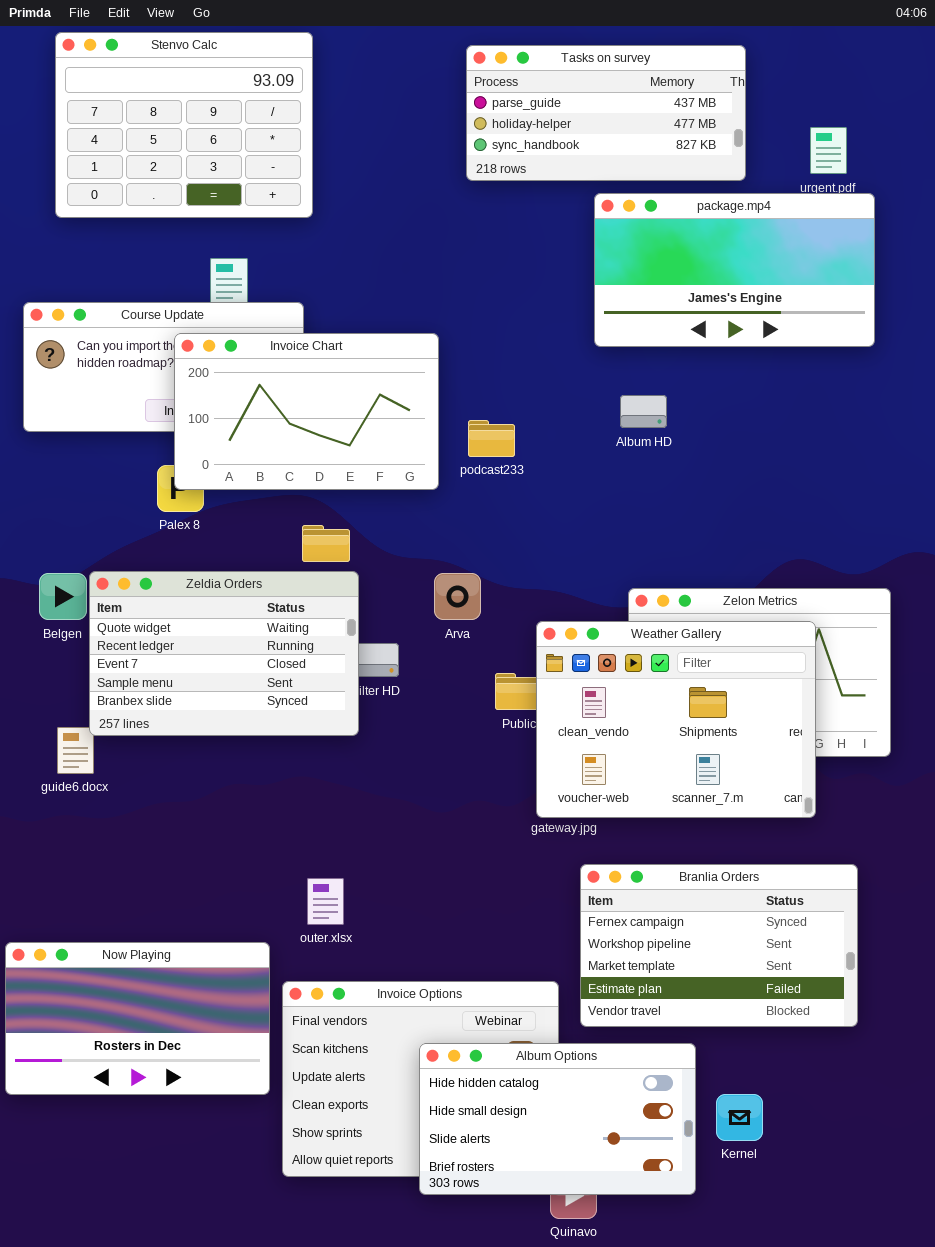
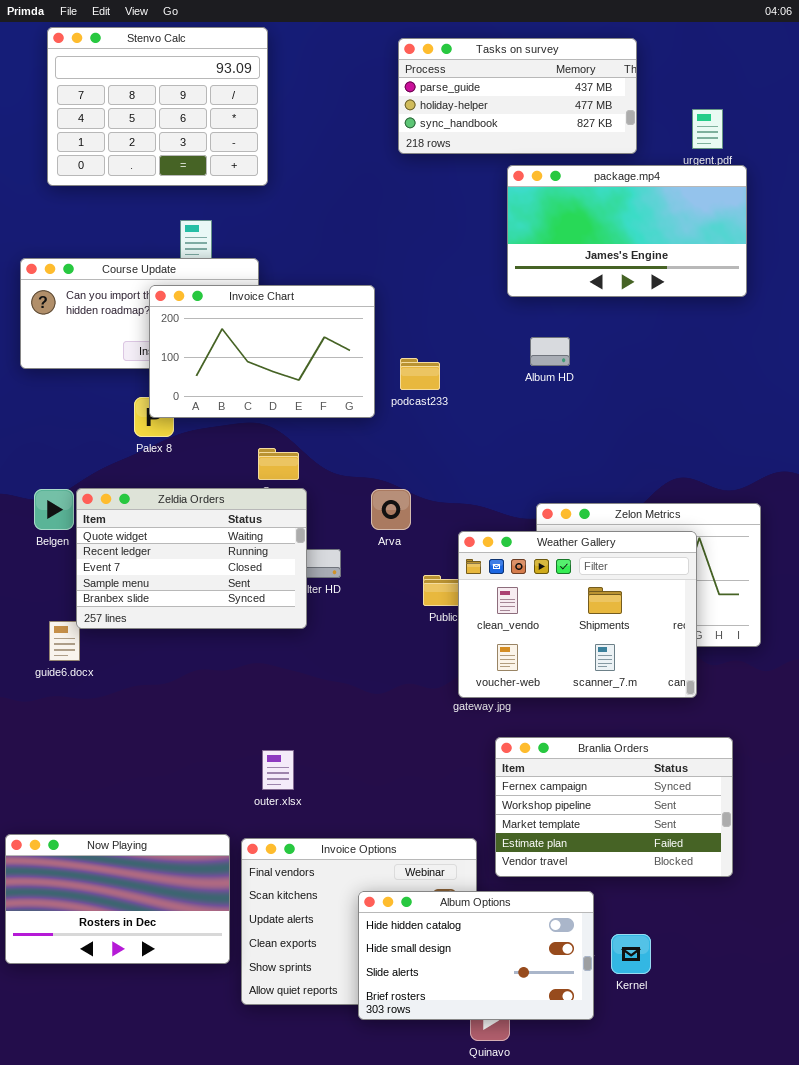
Now Playing: [5,942,270,1095] -> [5,834,230,964], moved

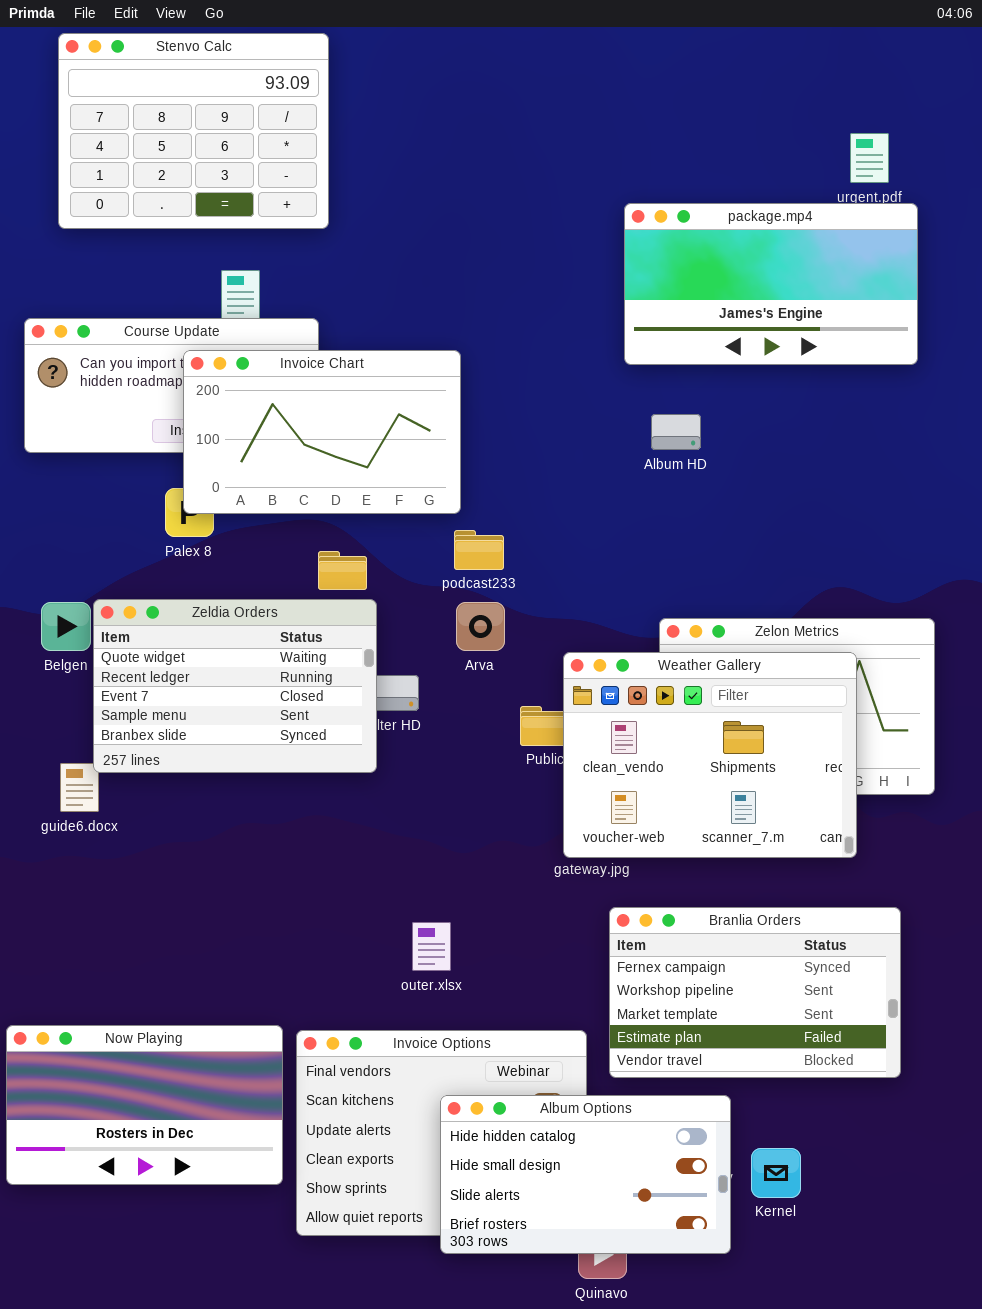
Tasks on survey: [398,38,637,154] -> none, closed
podcast233: [400,358,440,390] -> [454,530,504,570], moved
outer.xlsx: [262,750,294,790] -> [412,922,451,971], moved

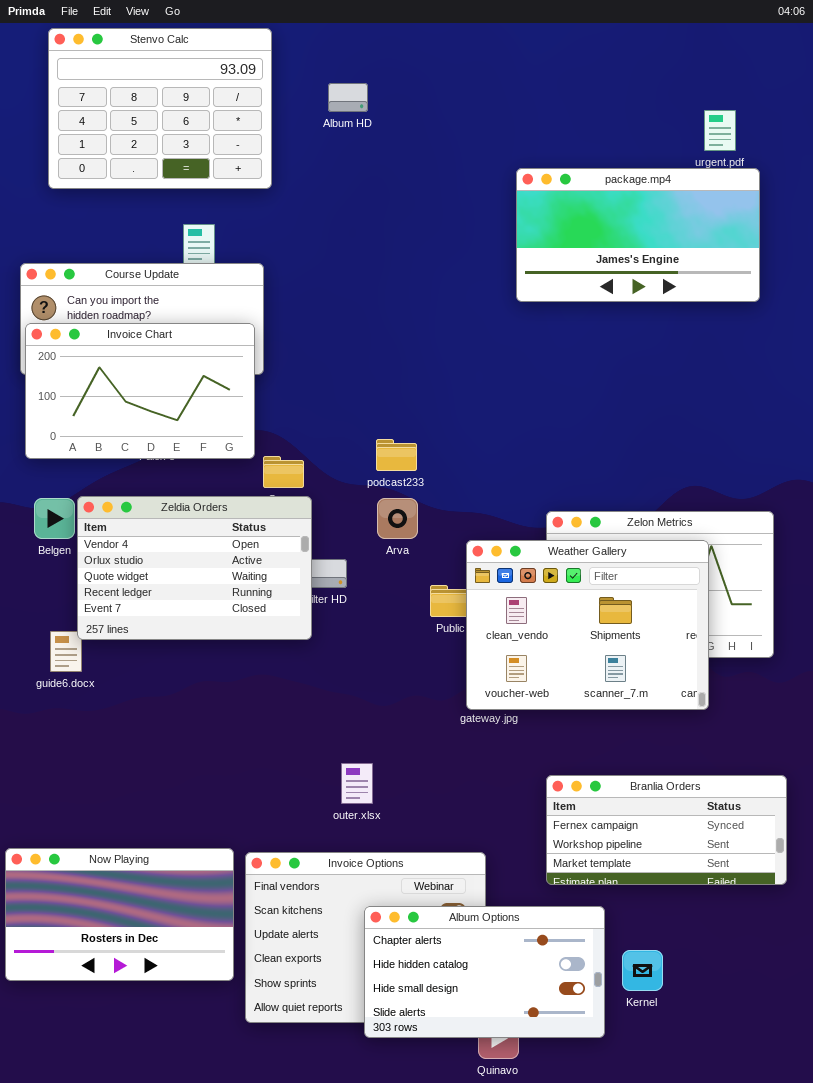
Invoice Chart: [183,350,461,514] -> [25,323,255,459], moved
Album HD: [651,414,701,450] -> [328,83,368,112], moved
Zeldia Orders: [93,599,377,773] -> [77,496,312,640], scrolled up 2 rows
Branlia Orders: [609,907,901,1078] -> [546,775,787,885], moved, resized
Album Options: [440,1095,731,1254] -> [364,906,605,1038], scrolled up 1 row

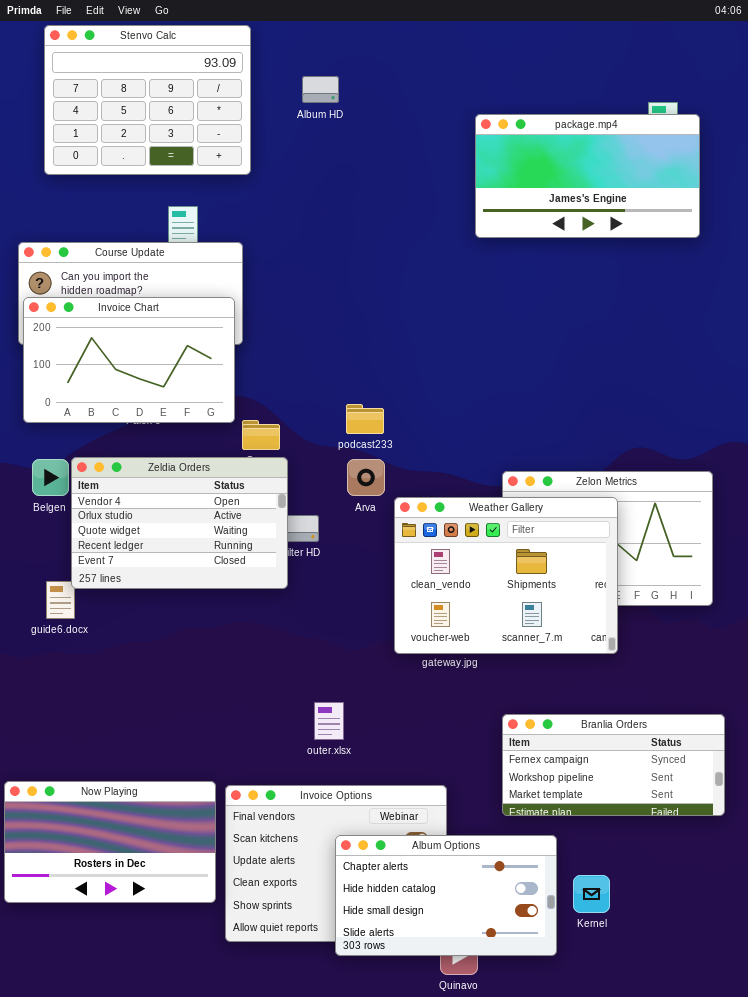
package.mp4: [516,168,760,302] -> [475,114,700,238], moved
Weather Gallery: [466,540,709,710] -> [394,497,618,654], moved

